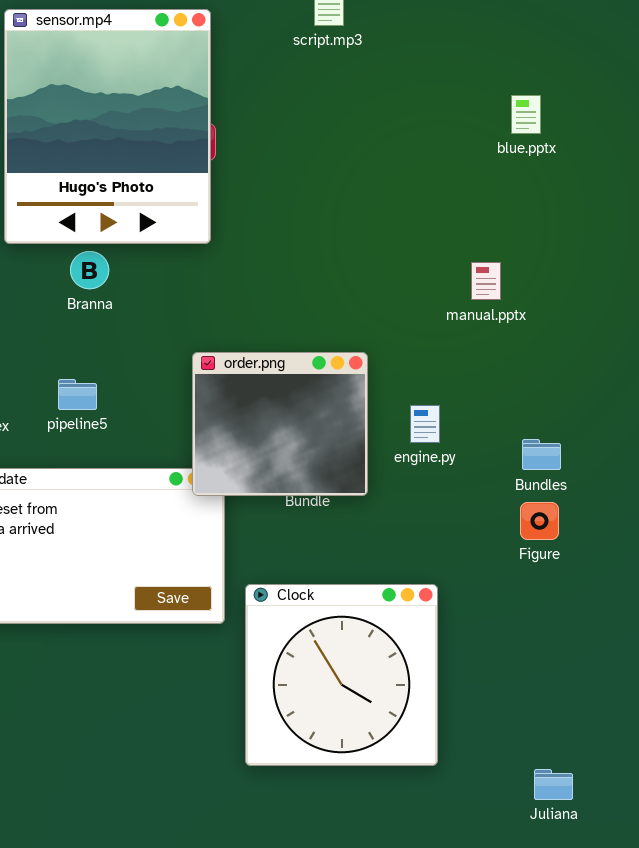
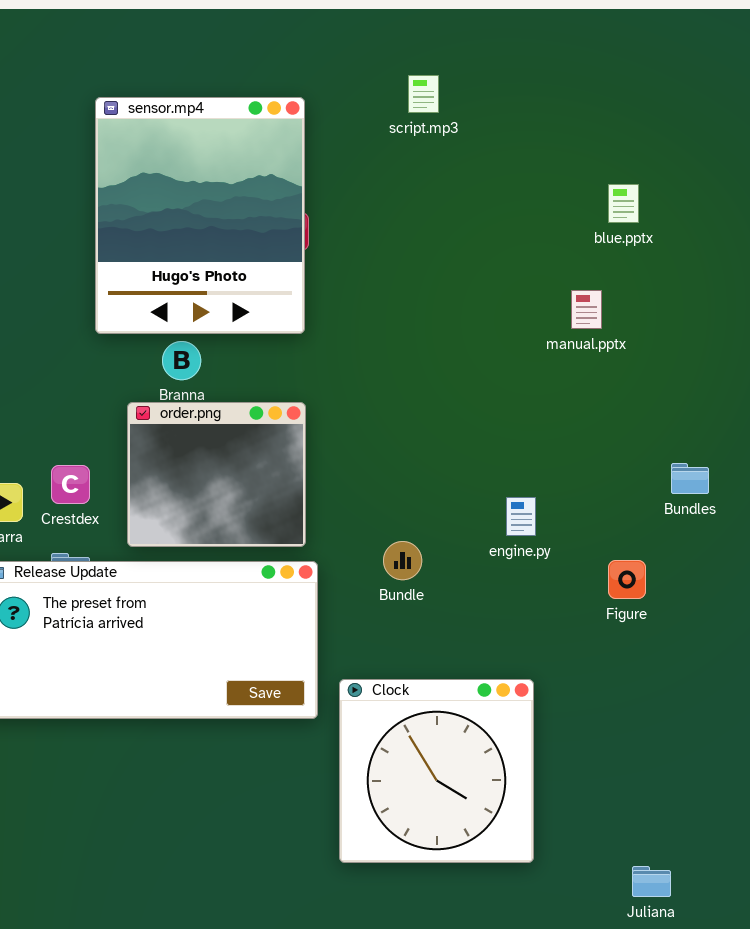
manual.pptx: [471,262,501,300] -> [571,290,602,329], moved
order.png: [192,352,368,496] -> [127,402,306,547], moved
Bundles: [522,439,561,470] -> [671,463,709,494], moved
Figure: [520,502,559,540] -> [608,560,646,599], moved

